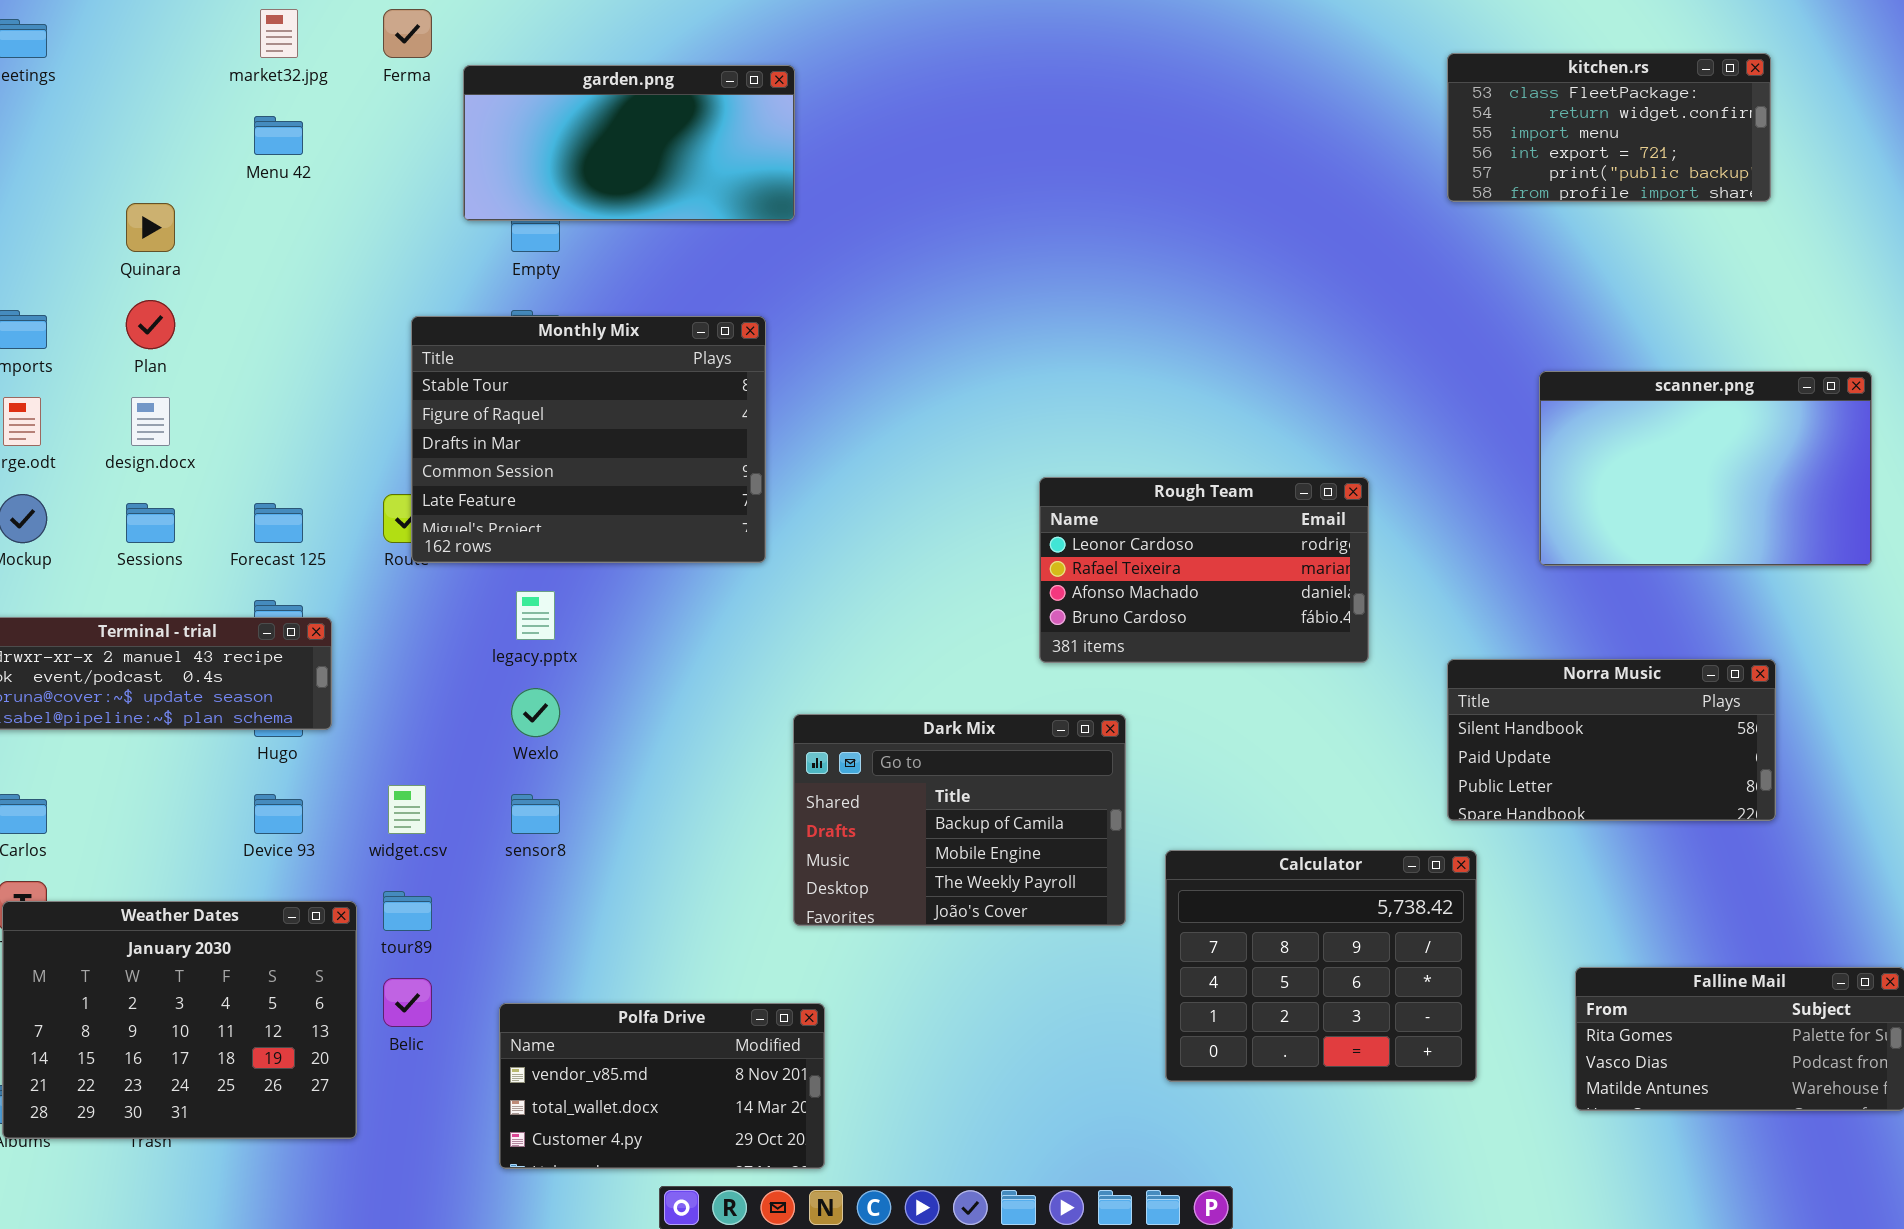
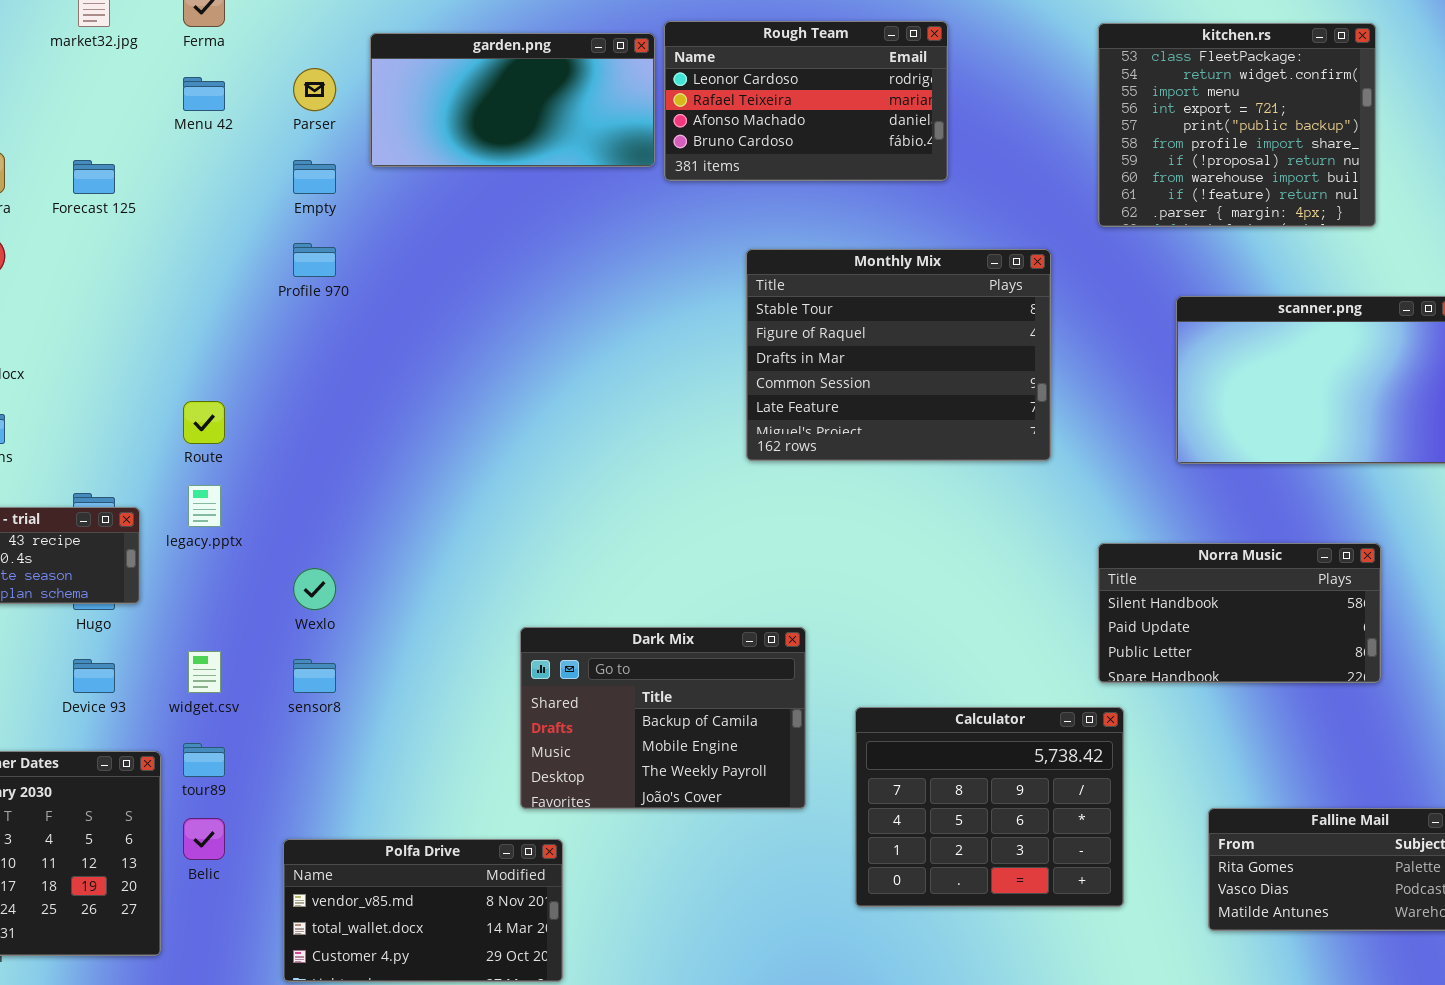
kitchen.rs: [1447,53,1771,202] -> [1098,23,1376,227], resized
garden.png: [463,65,795,221] -> [370,33,655,167], moved
Menu 42: [254,116,303,155] -> [183,77,225,111], moved
Monthly Mix: [411,316,766,563] -> [746,249,1051,461], moved
Rough Team: [1039,477,1369,663] -> [664,21,948,181], moved
Forecast 125: [254,503,303,543] -> [73,160,115,194], moved
legacy.pptx: [516,591,555,640] -> [188,485,221,527], moved
Dark Mix: [793,714,1126,926] -> [520,627,806,809], moved

